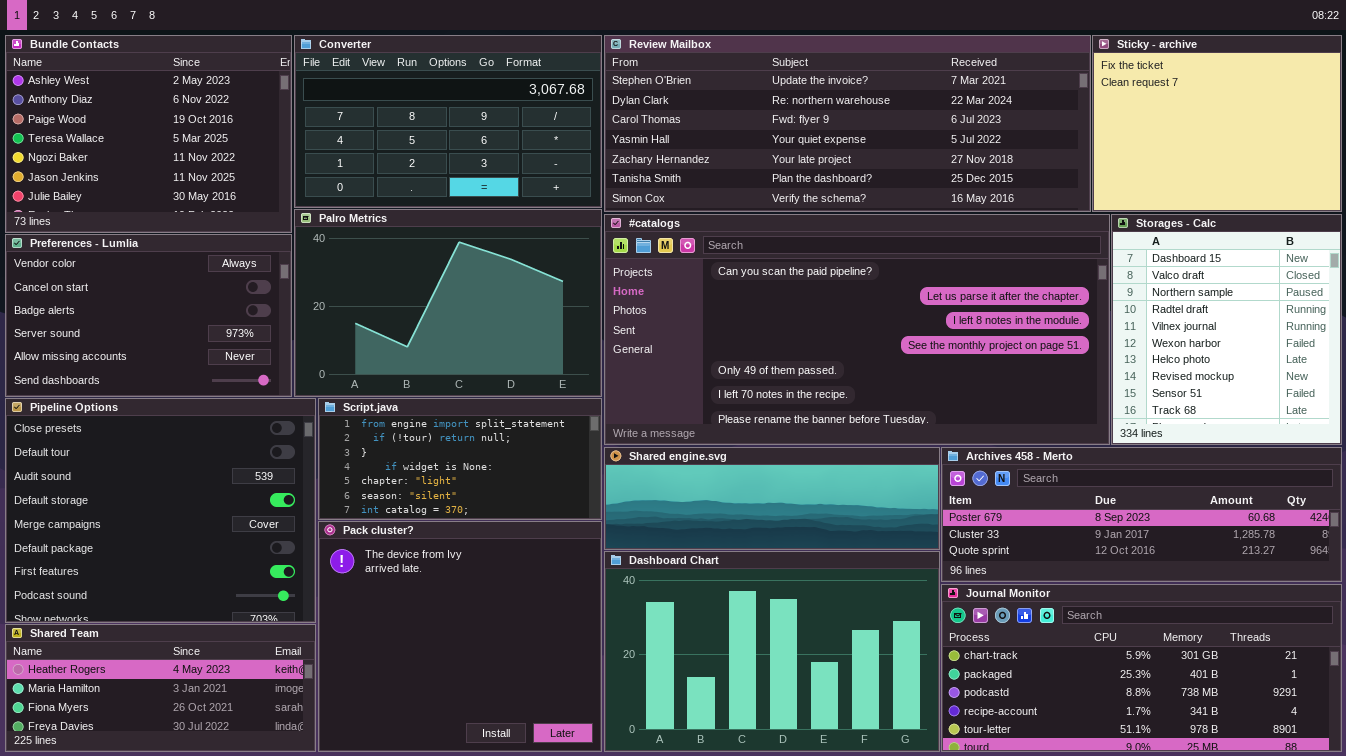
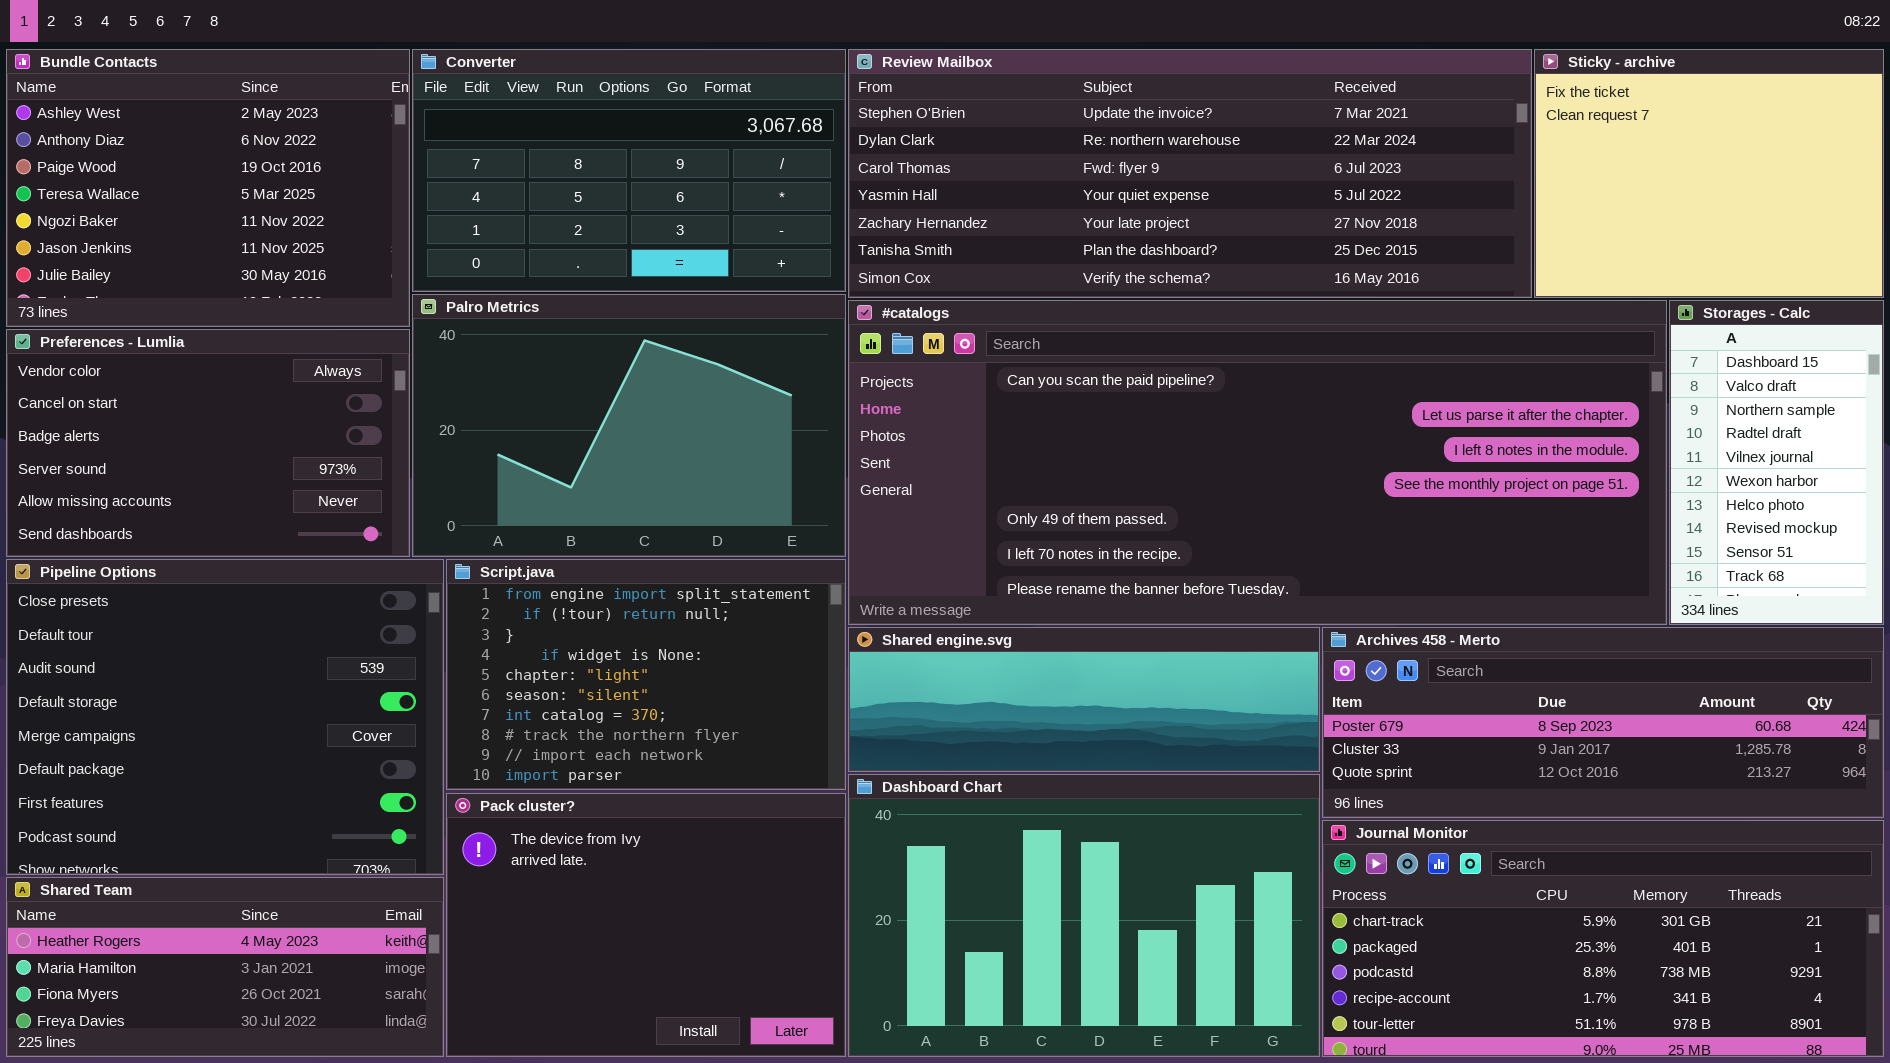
#catalogs: [604,214,1110,445] -> [848,300,1667,625], resized
Storages - Calc: [1111,214,1342,445] -> [1669,300,1884,625], resized
Script.java: [318,398,602,520] -> [446,559,846,790], resized
Pack cluster?: [318,521,602,752] -> [446,793,846,1057], resized

